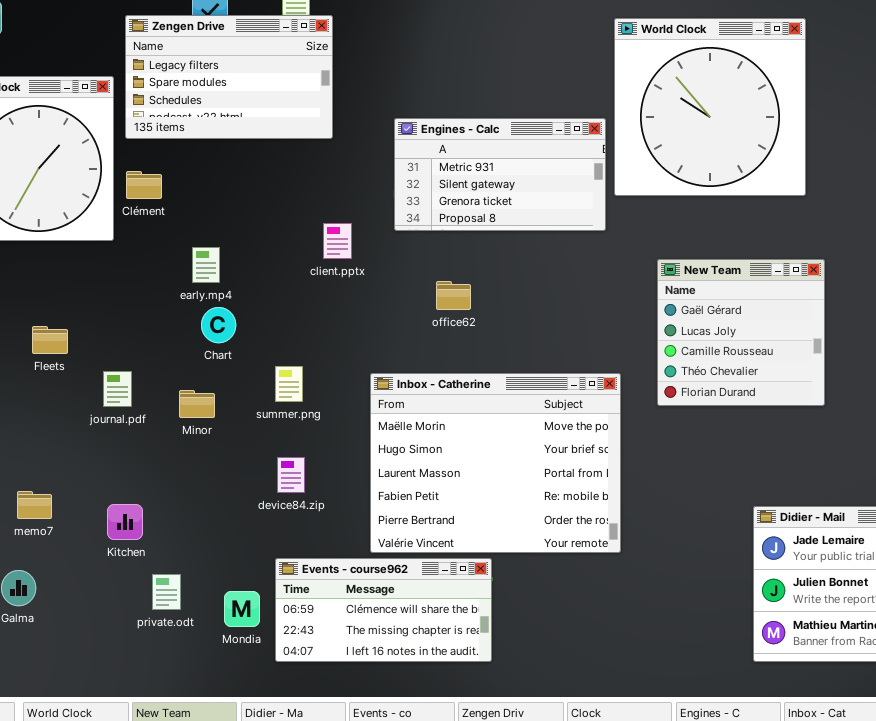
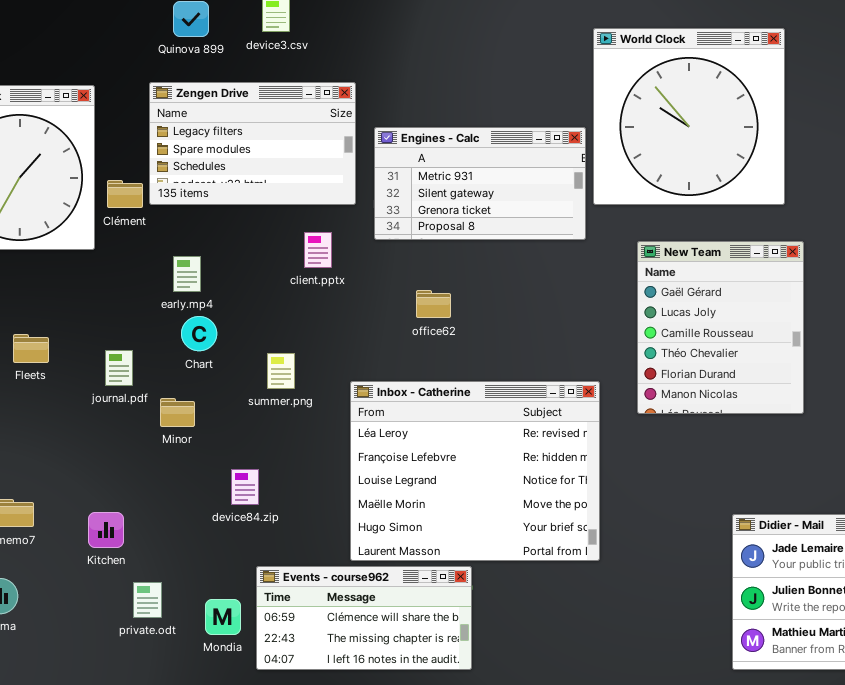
Zengen Drive: [125,15,333,139] -> [149,82,356,205], moved
New Team: [657,259,825,406] -> [637,241,804,414], resized
summer.png: [275,366,303,402] -> [267,353,295,389], moved
journal.pdf: [103,371,132,407] -> [105,350,133,386], moved
Inbox - Catherine: [370,373,621,553] -> [350,381,600,561], scrolled up 3 rows
device84.zip: [277,457,305,493] -> [231,469,259,505], moved

